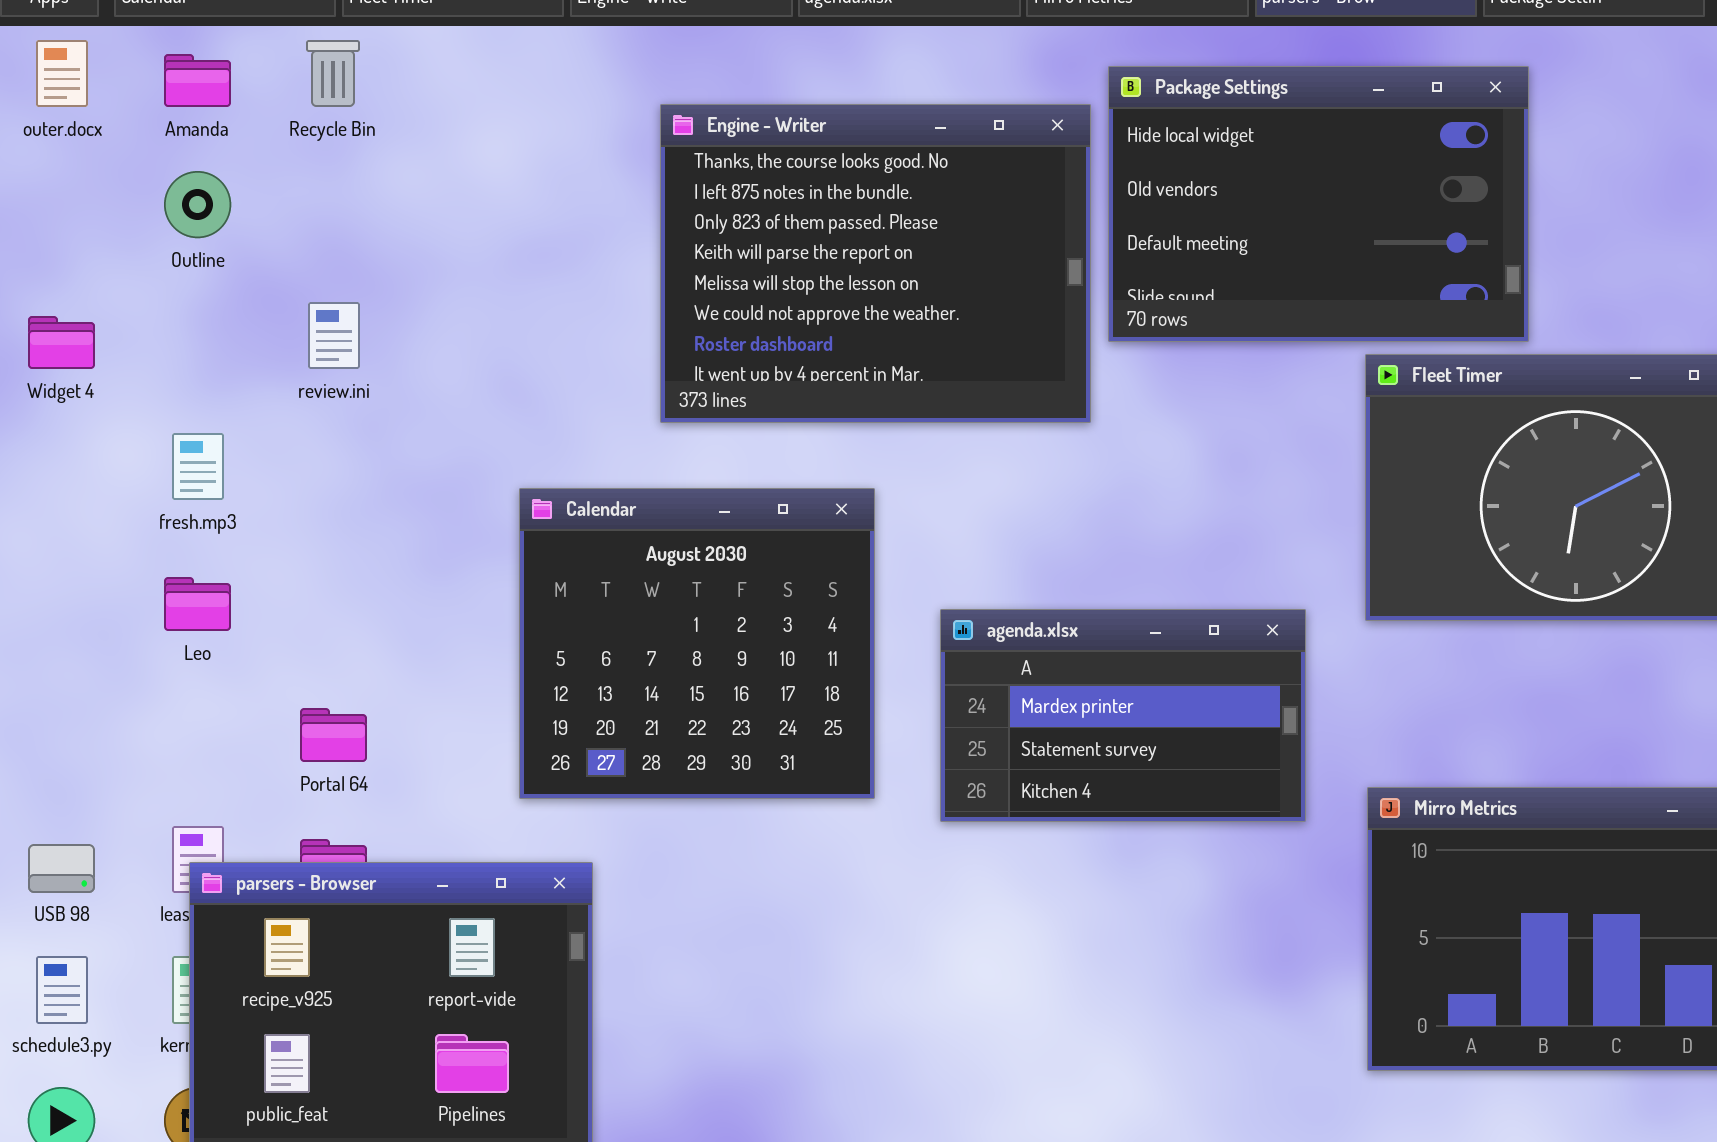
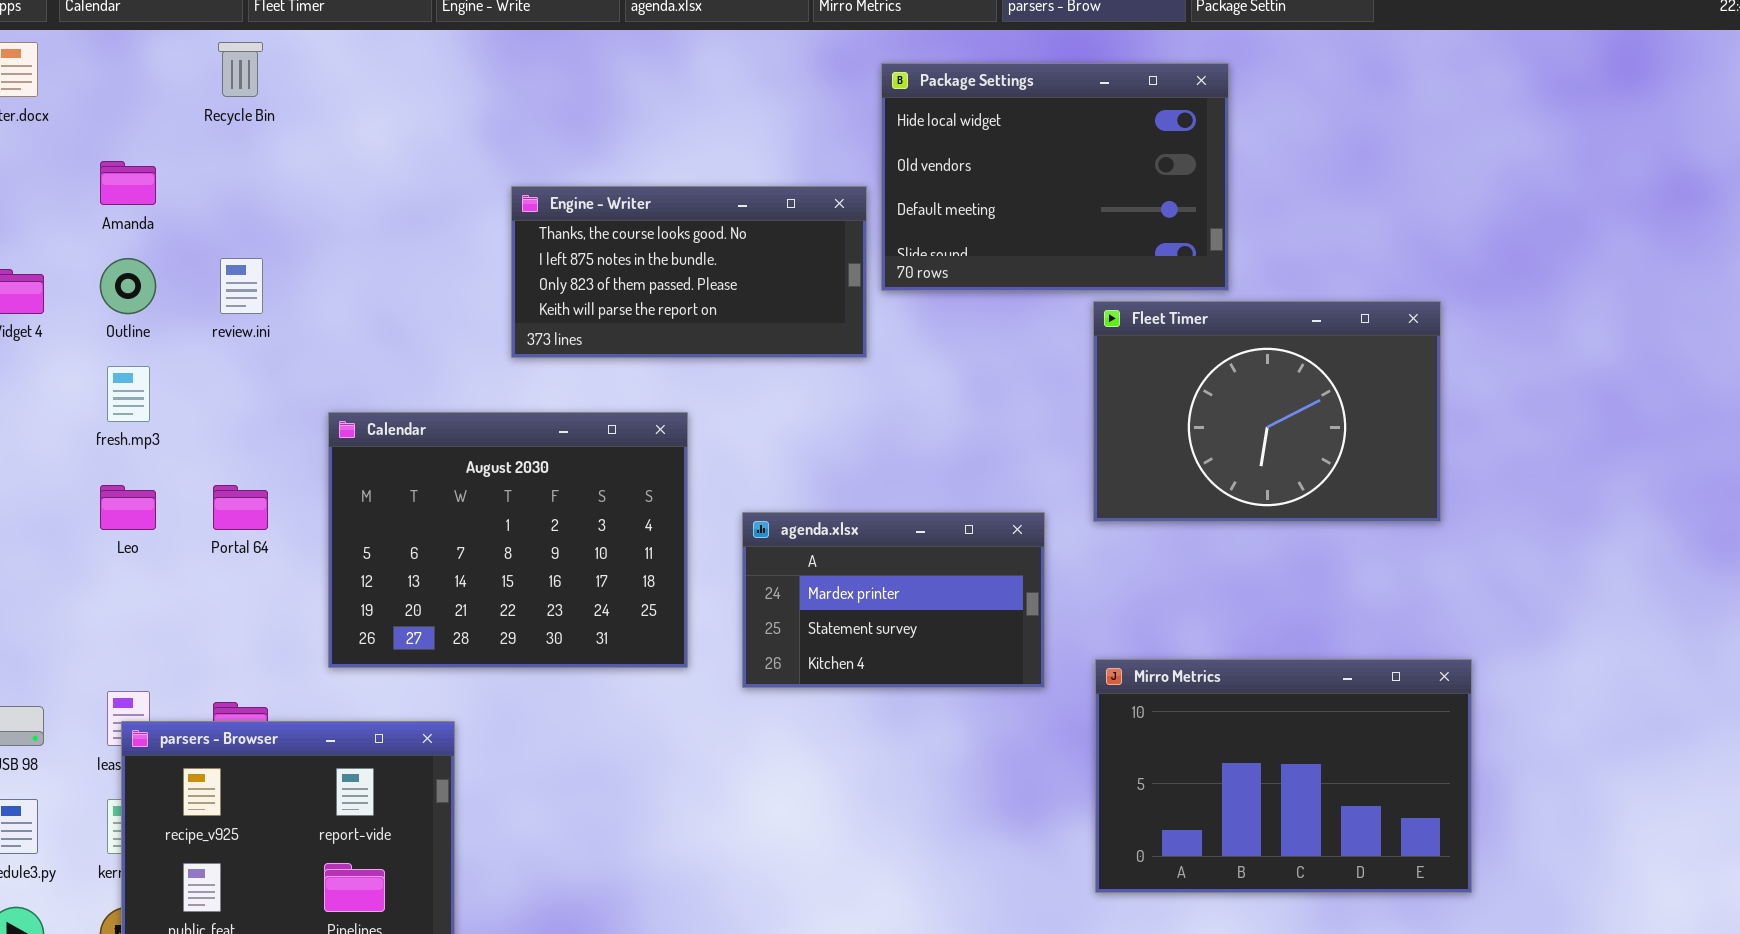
Amanda: [164,54,231,107] -> [100,161,156,205], moved
Engine - Writer: [660,104,1091,423] -> [511,186,867,358], resized
Outline: [164,171,231,238] -> [100,258,156,314], moved
Calendar: [519,488,875,799] -> [328,412,688,668], resized
Portal 64: [300,708,367,762] -> [213,485,268,530], moved

